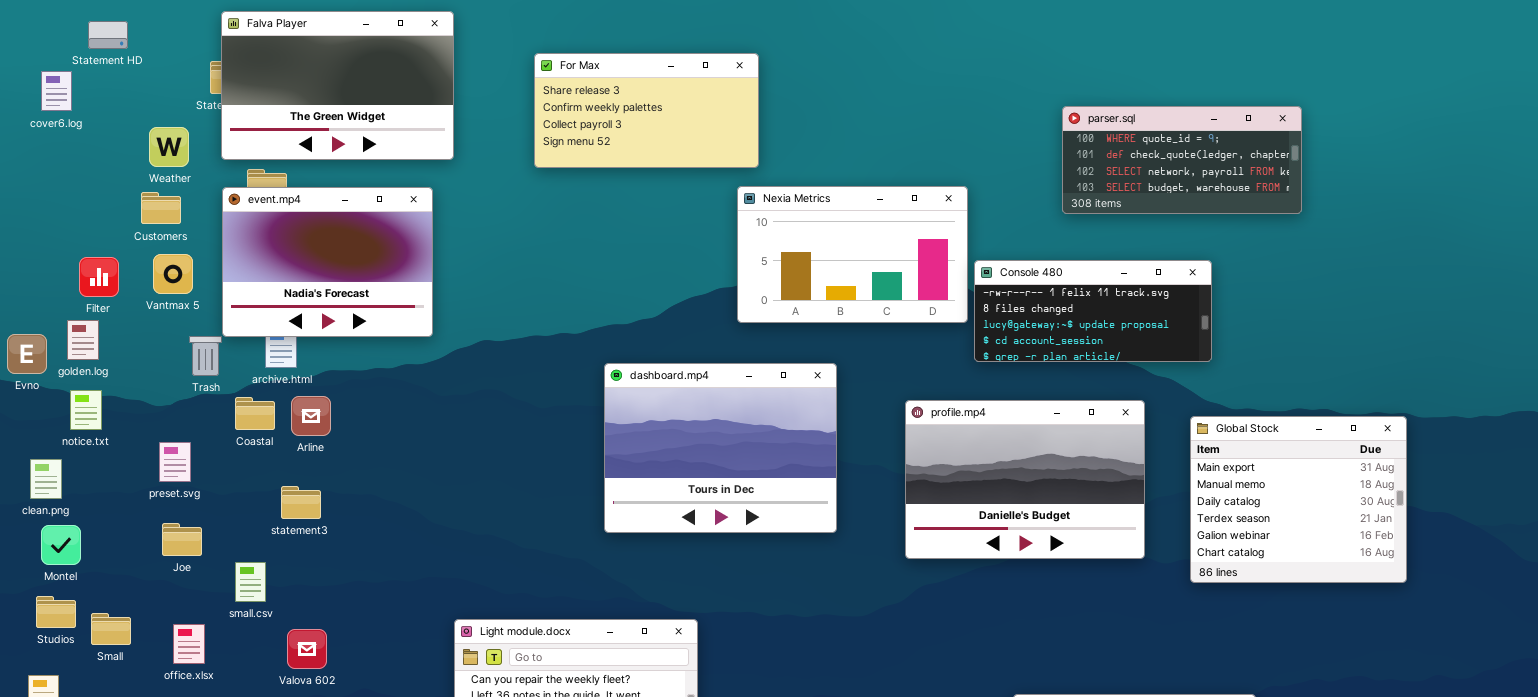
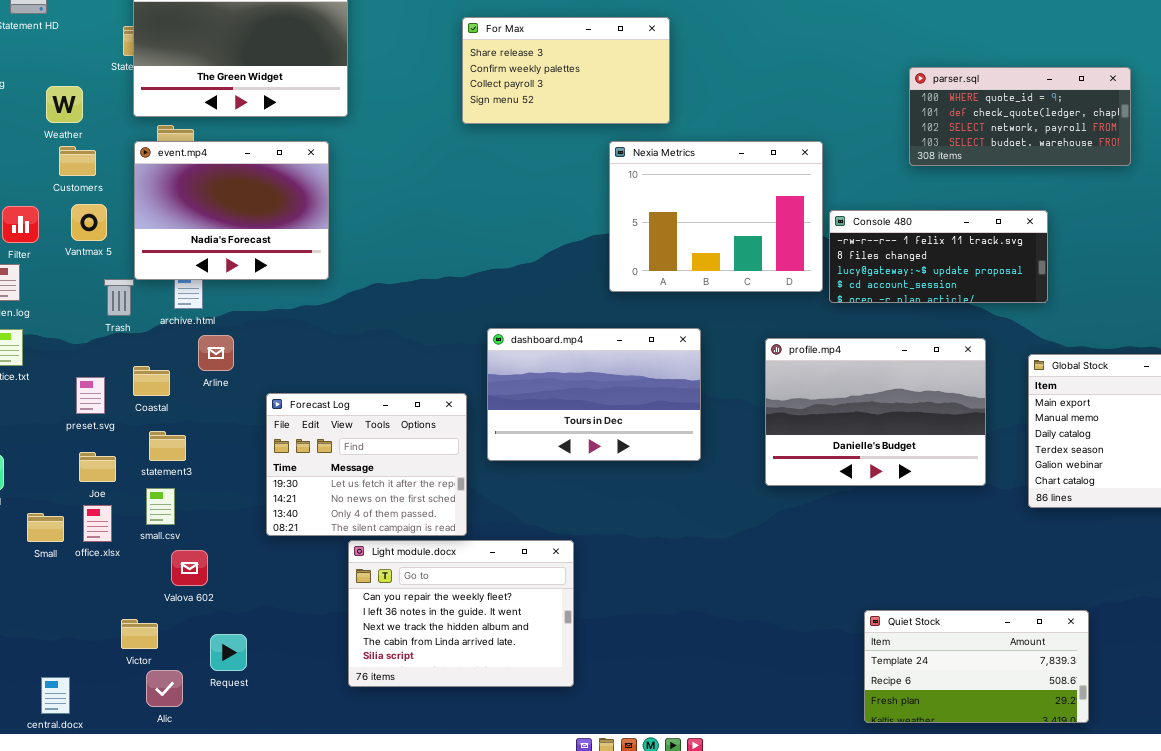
For Max: [534,53,759,168] -> [462,17,670,124], moved
Weather: [149,127,189,167] -> [46,86,83,123], moved
Nexia Metrics: [737,186,968,323] -> [609,141,823,292], resized
dashboard.mp4: [604,363,837,533] -> [487,328,701,461], resized
Coastal: [235,397,275,430] -> [133,366,170,396], moved
Forecast Log: none -> [266,393,467,536], opened
statement3: [281,486,321,519] -> [149,431,186,461], moved
Small: [91,613,131,645] -> [27,513,64,542], moved
office.xlsx: [173,624,205,664] -> [83,505,112,542], moved
Valova 602: [287,629,327,669] -> [171,550,208,586], moved

